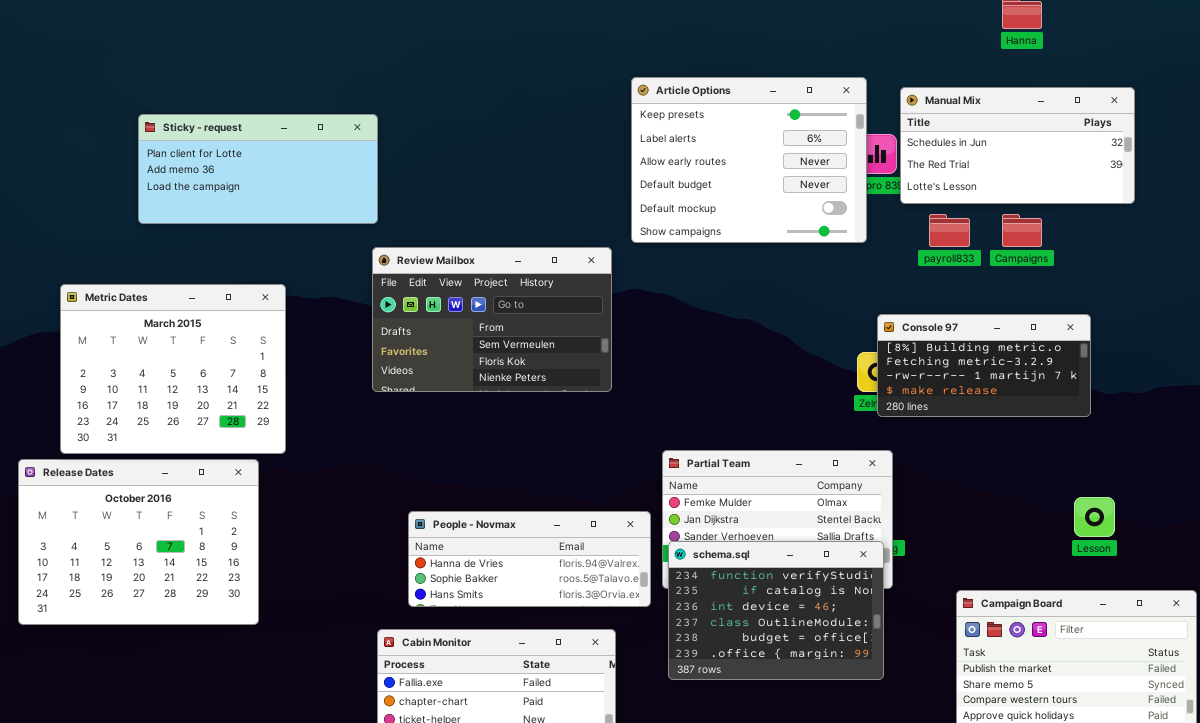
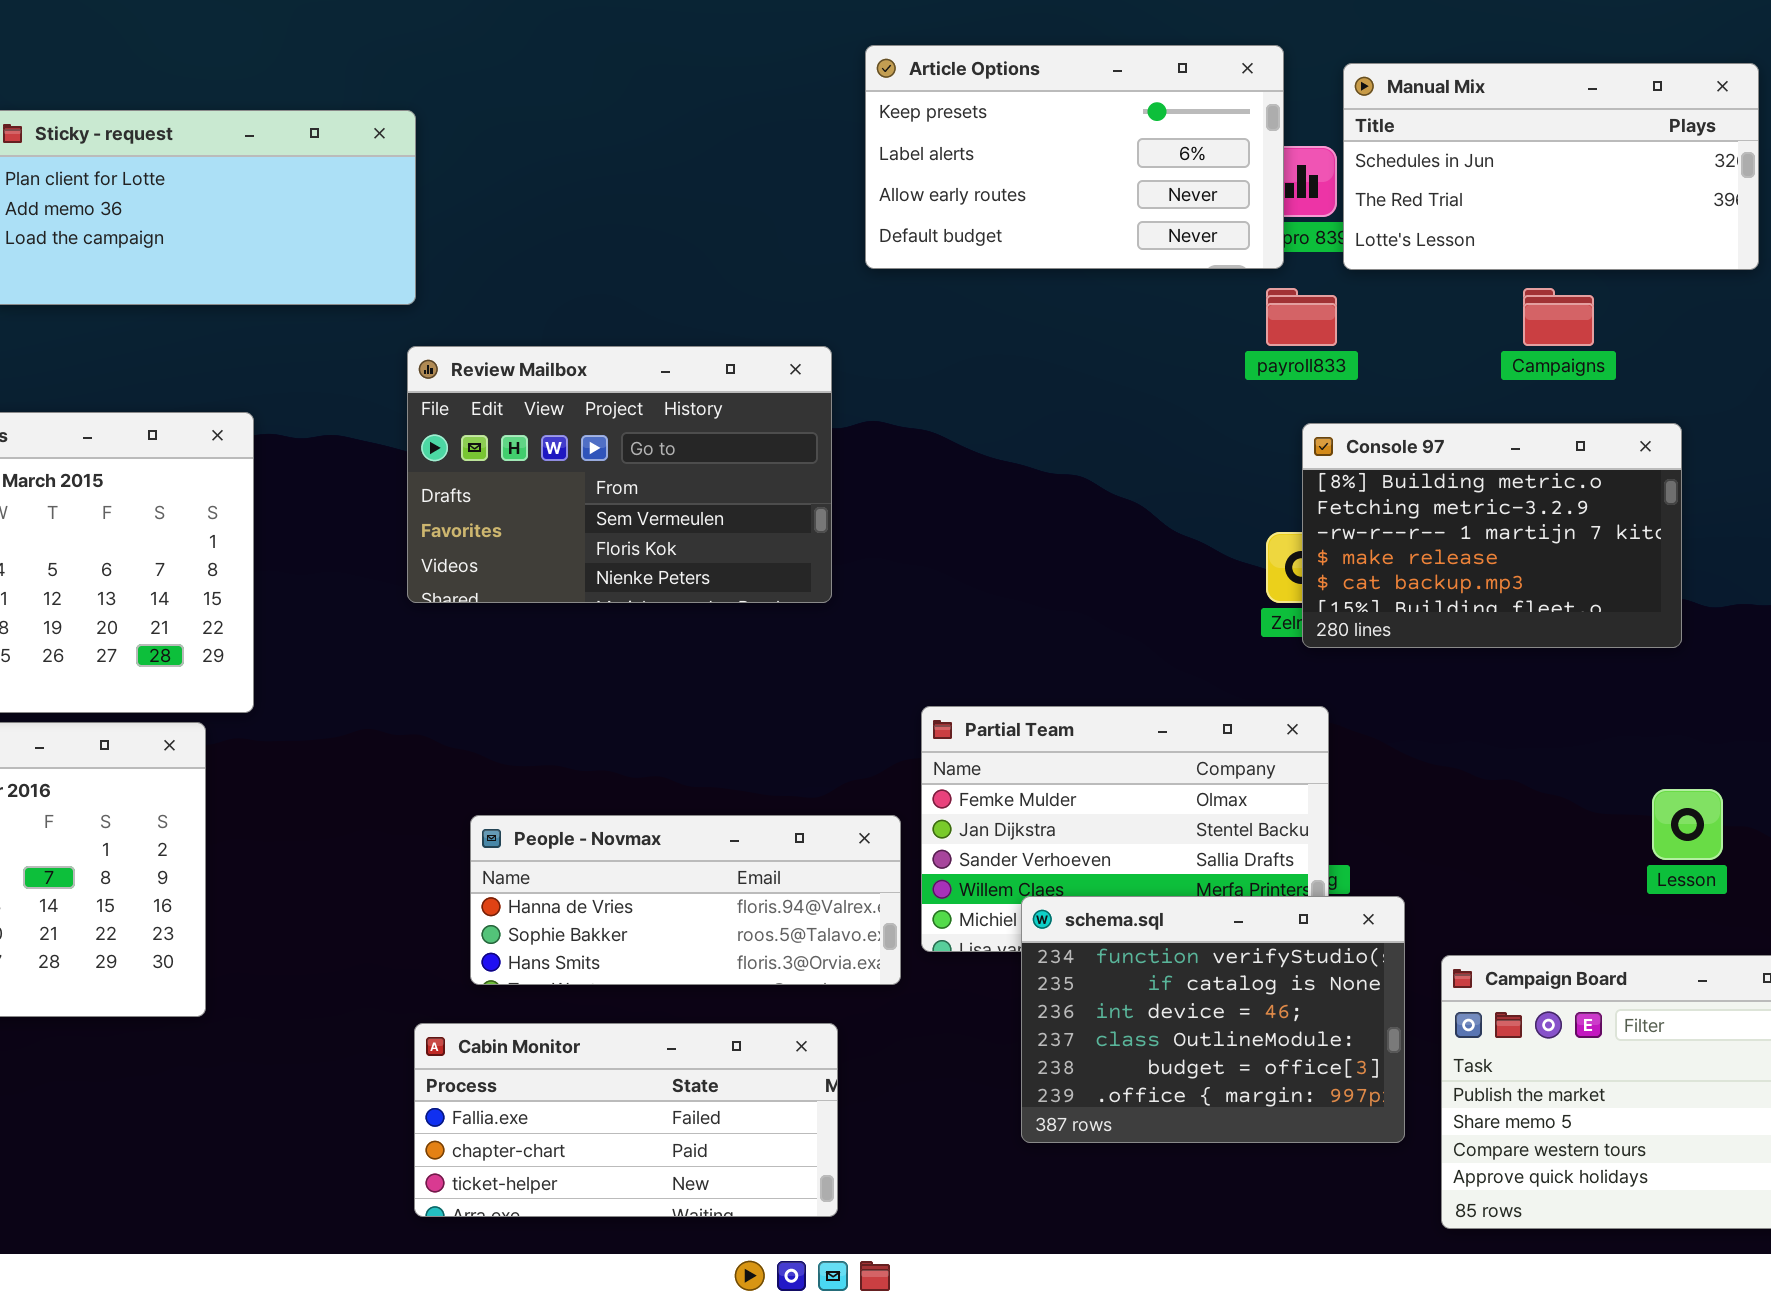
Article Options: [631,77,867,243] -> [865,45,1284,269], resized
payroll833: [929,214,970,247] -> [1266,288,1337,346], moved
Console 97: [877,314,1091,417] -> [1302,423,1682,648], resized
schema.sql: [668,541,884,680] -> [1021,896,1405,1143], moved

